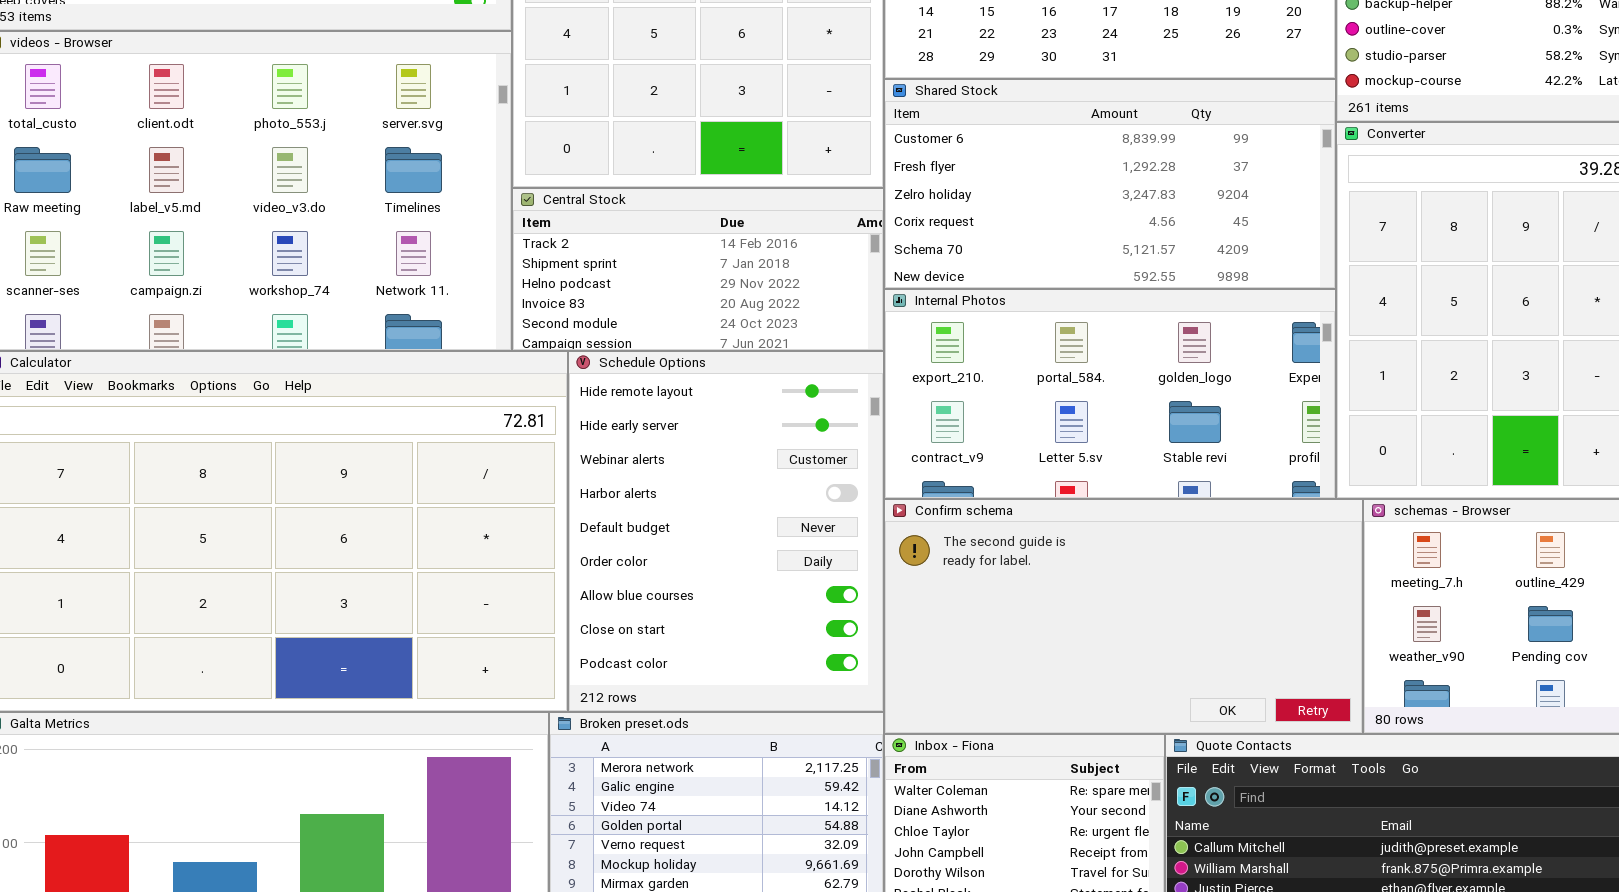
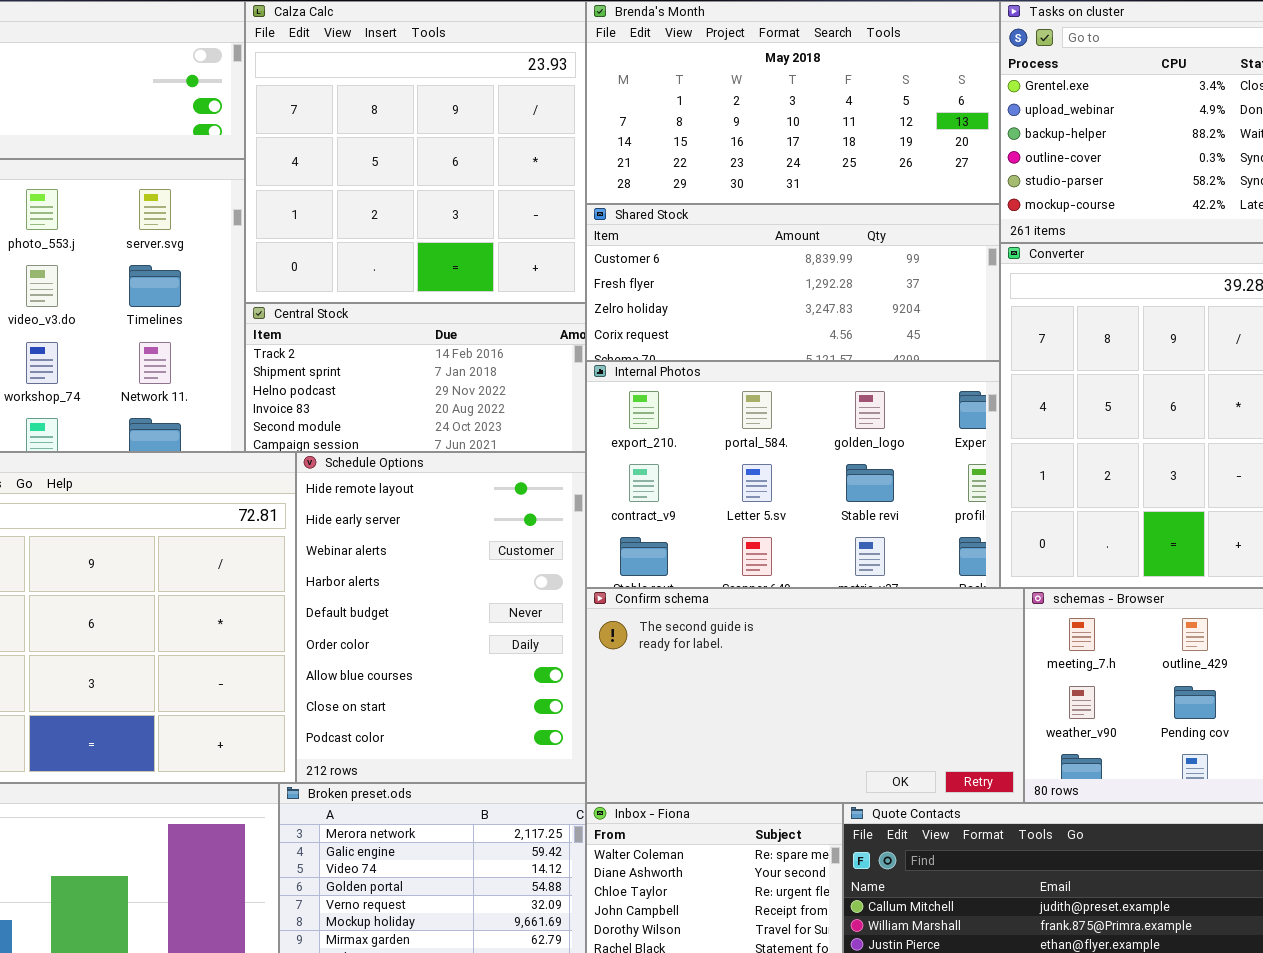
Shared Stock: [884,79,1336,289] -> [586,204,1000,361], resized
Internal Photos: [884,289,1336,499] -> [586,361,1000,588], resized

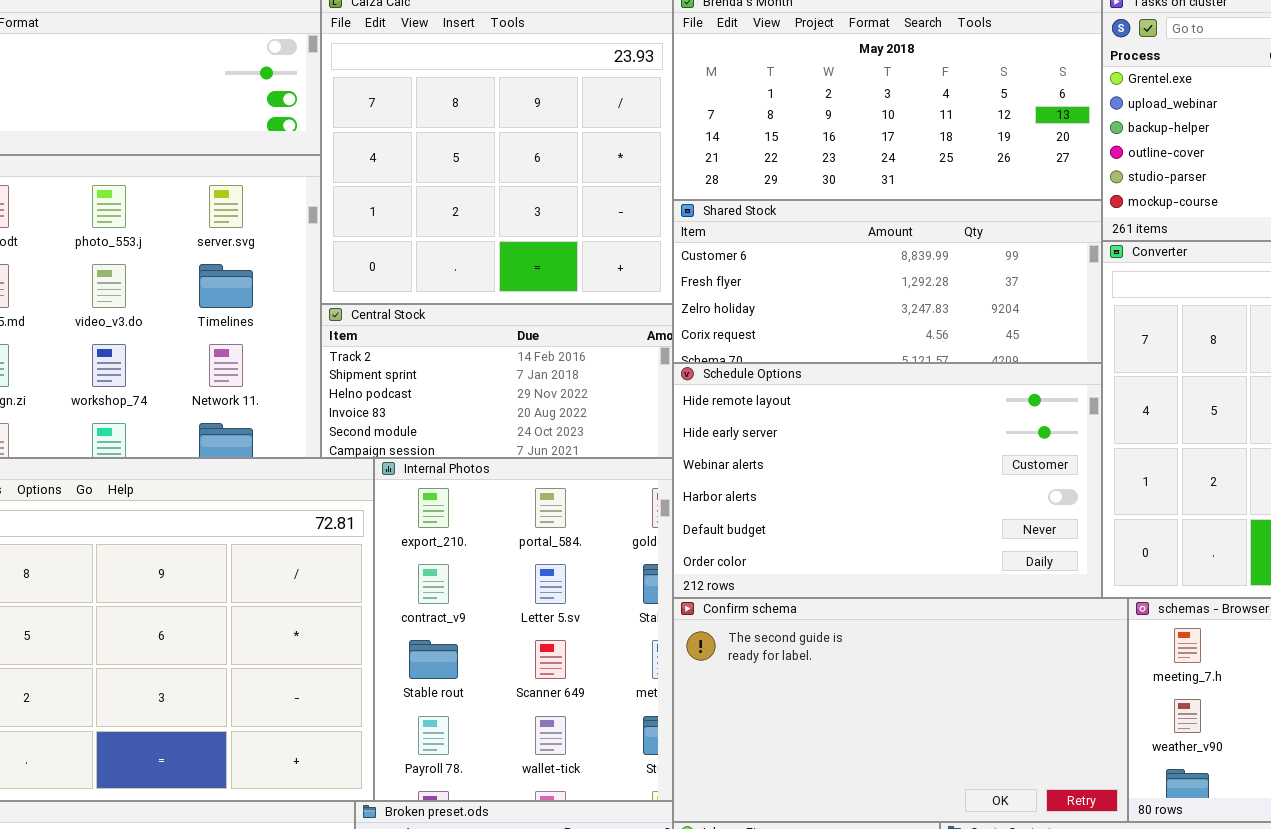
Internal Photos: [586,361,1000,588] -> [374,458,673,801], moved, resized
Schedule Options: [296,452,586,783] -> [673,363,1102,598], moved, resized

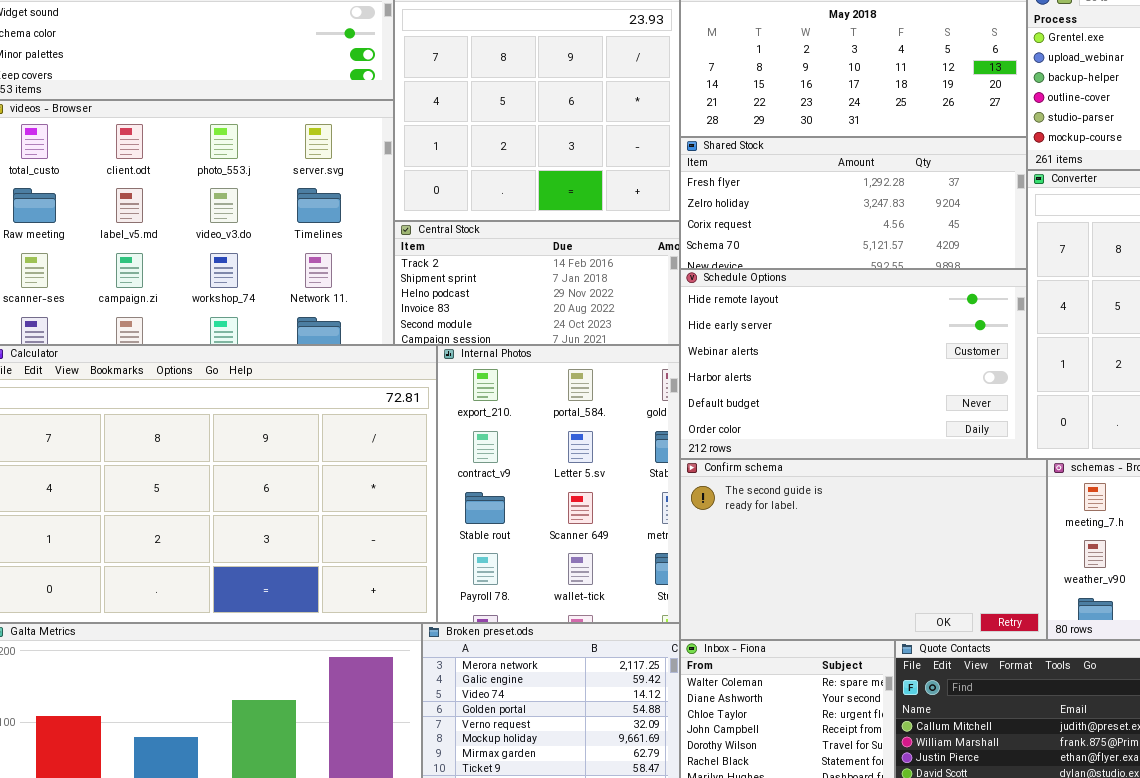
Shared Stock: [673,200,1102,363] -> [680,137,1027,269], scrolled down 1 row

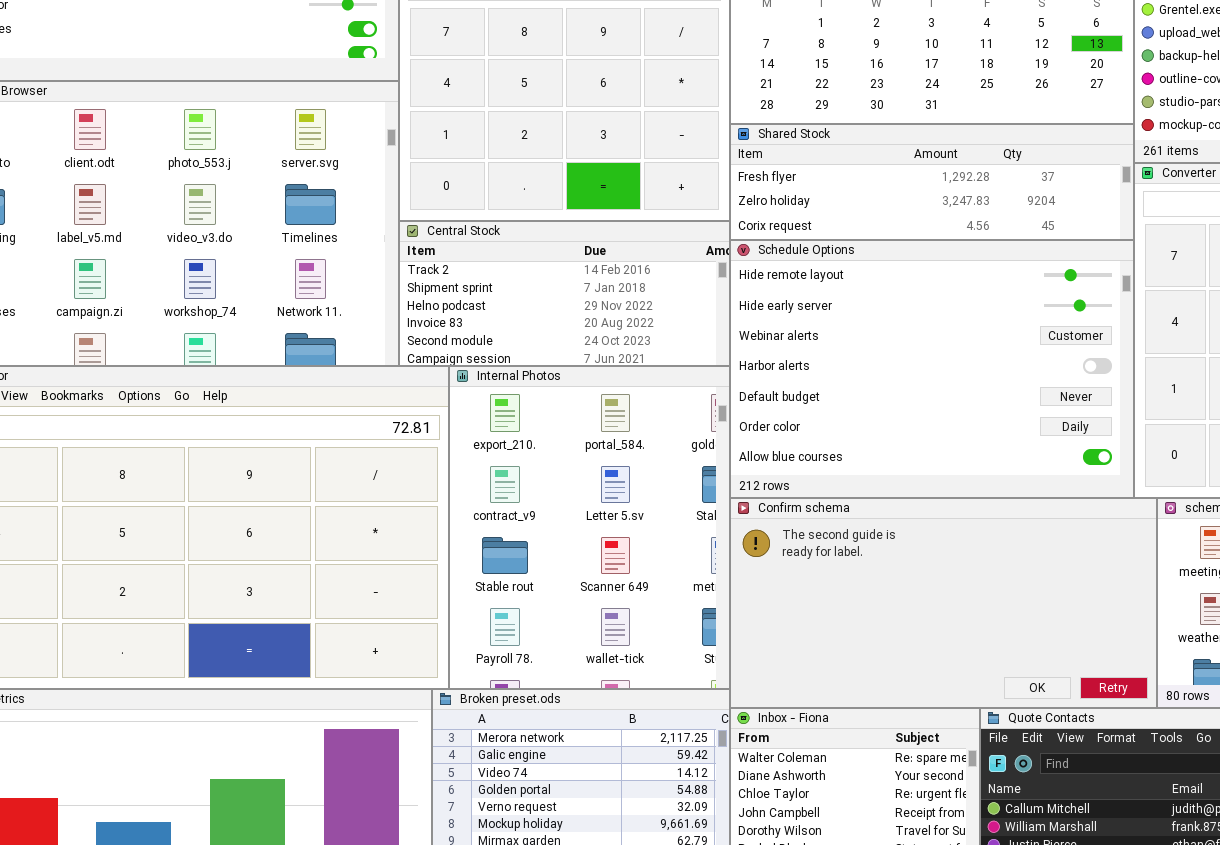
Shared Stock: [680,137,1027,269] -> [730,124,1134,240], resized
Schedule Options: [680,269,1027,459] -> [730,240,1134,498], resized

